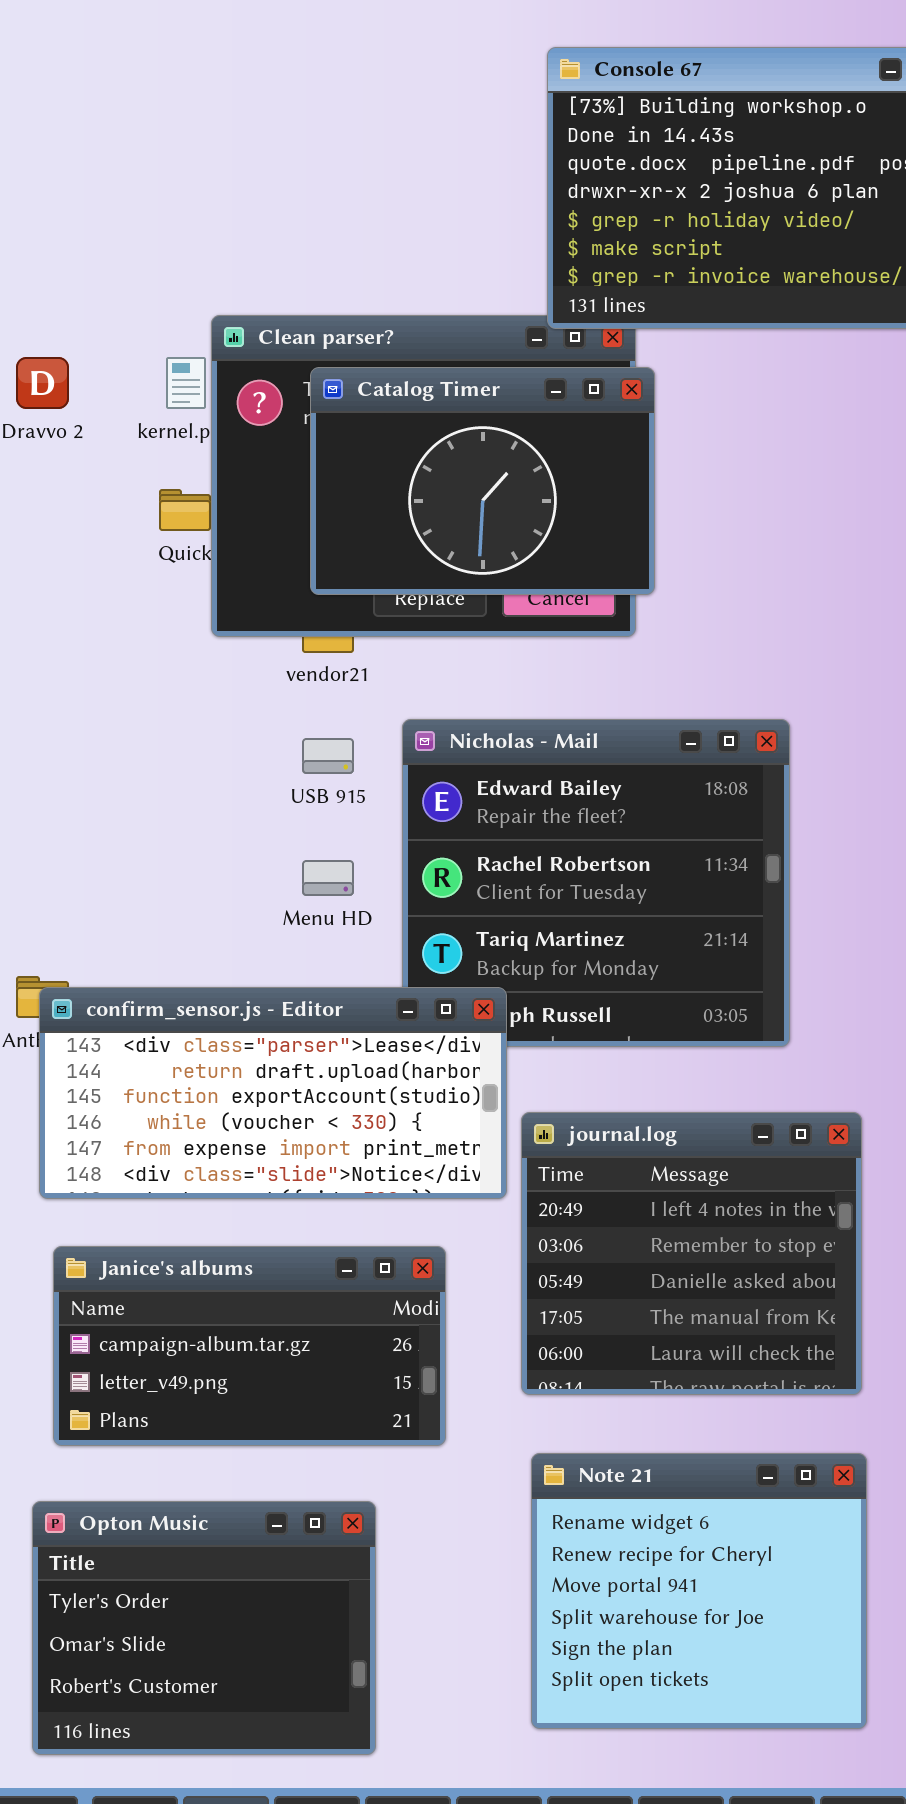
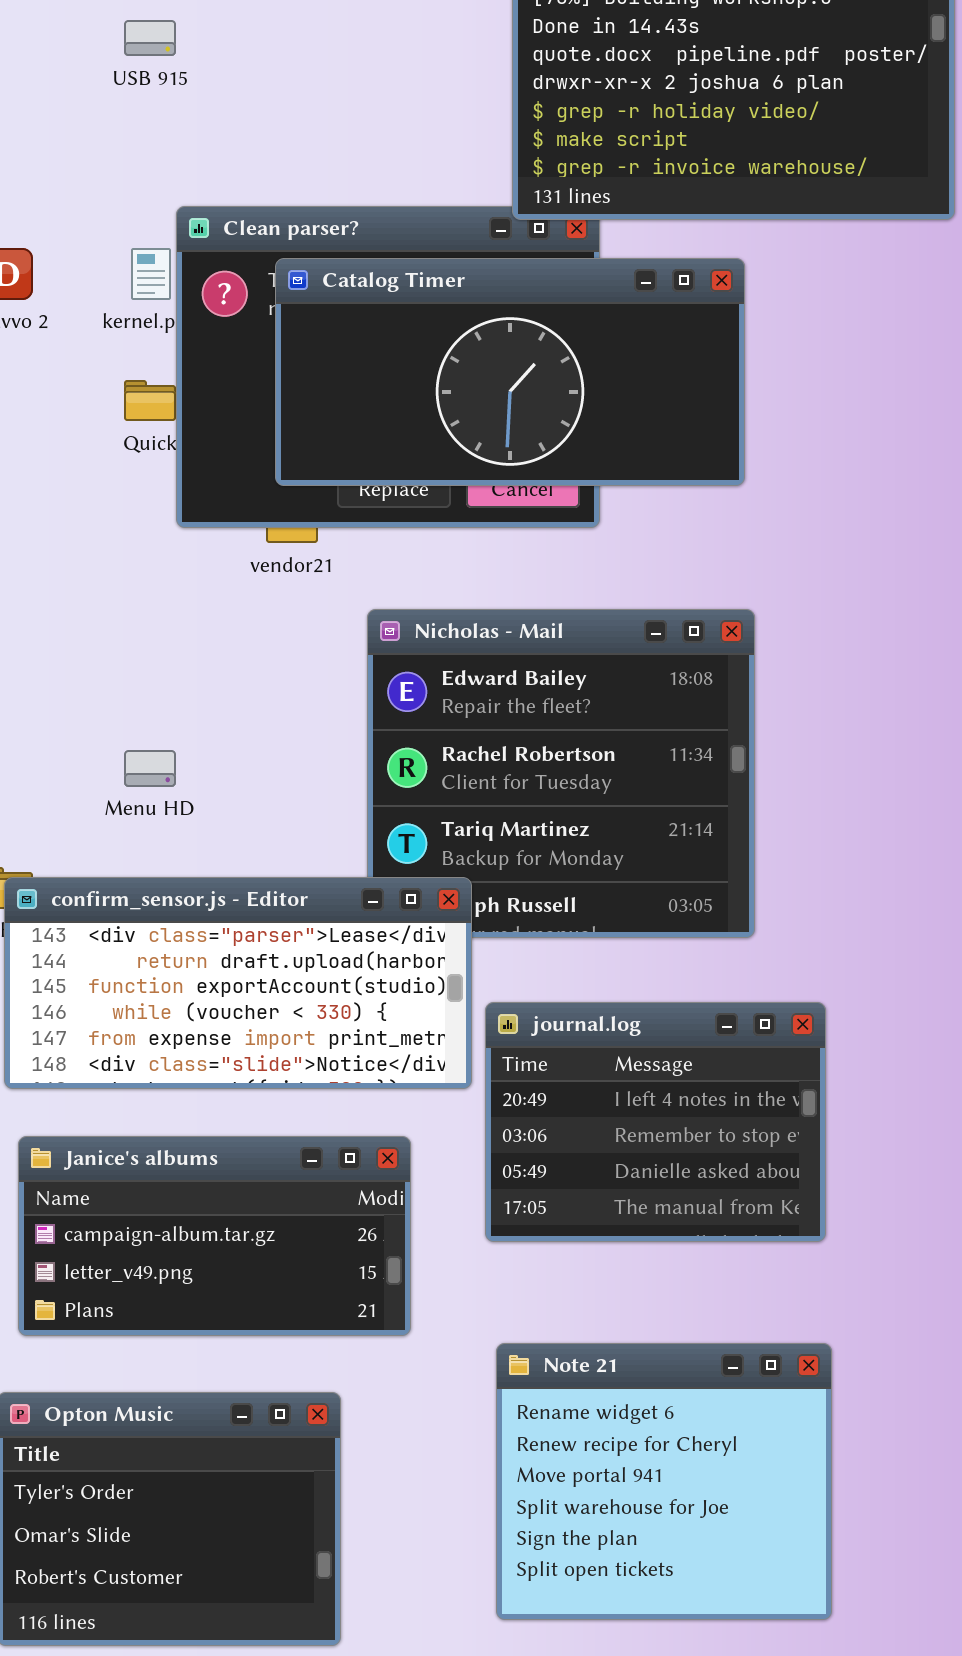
Catalog Timer: [310,367,655,595] -> [275,258,745,486], resized
USB 915: [302,738,354,774] -> [124,20,176,56], moved
Menu HD: [302,860,354,896] -> [124,750,176,787], moved
journal.log: [521,1112,862,1395] -> [485,1002,826,1242], resized

